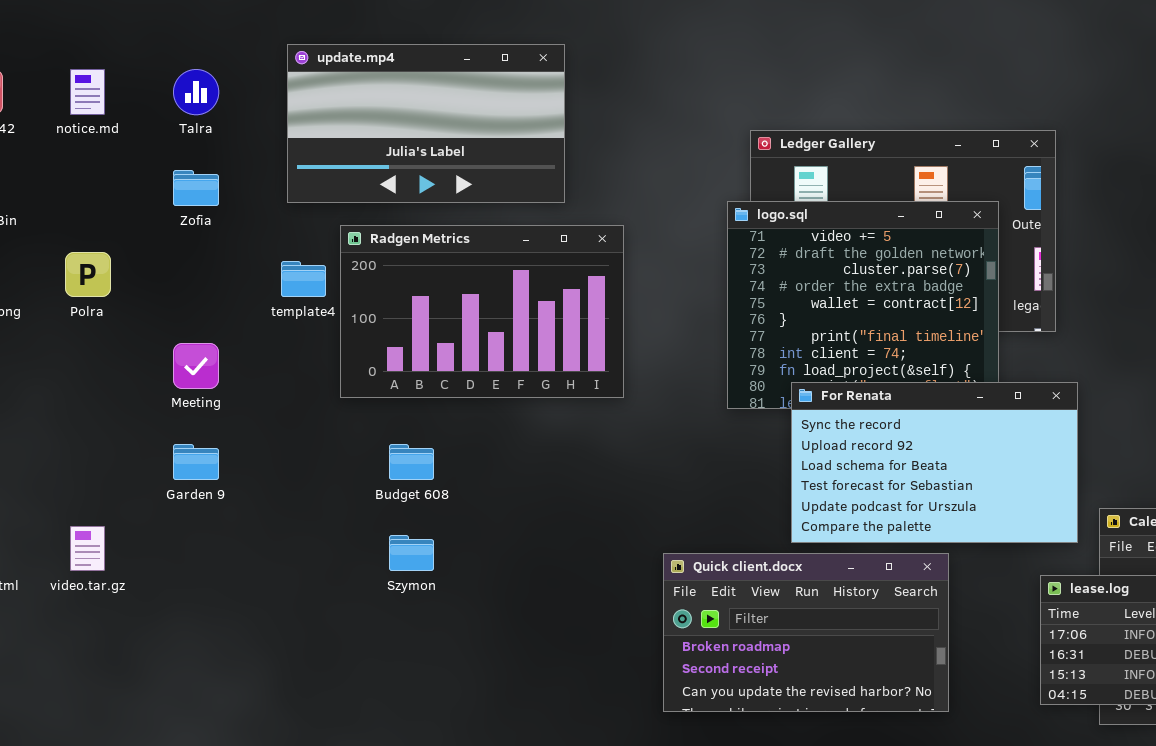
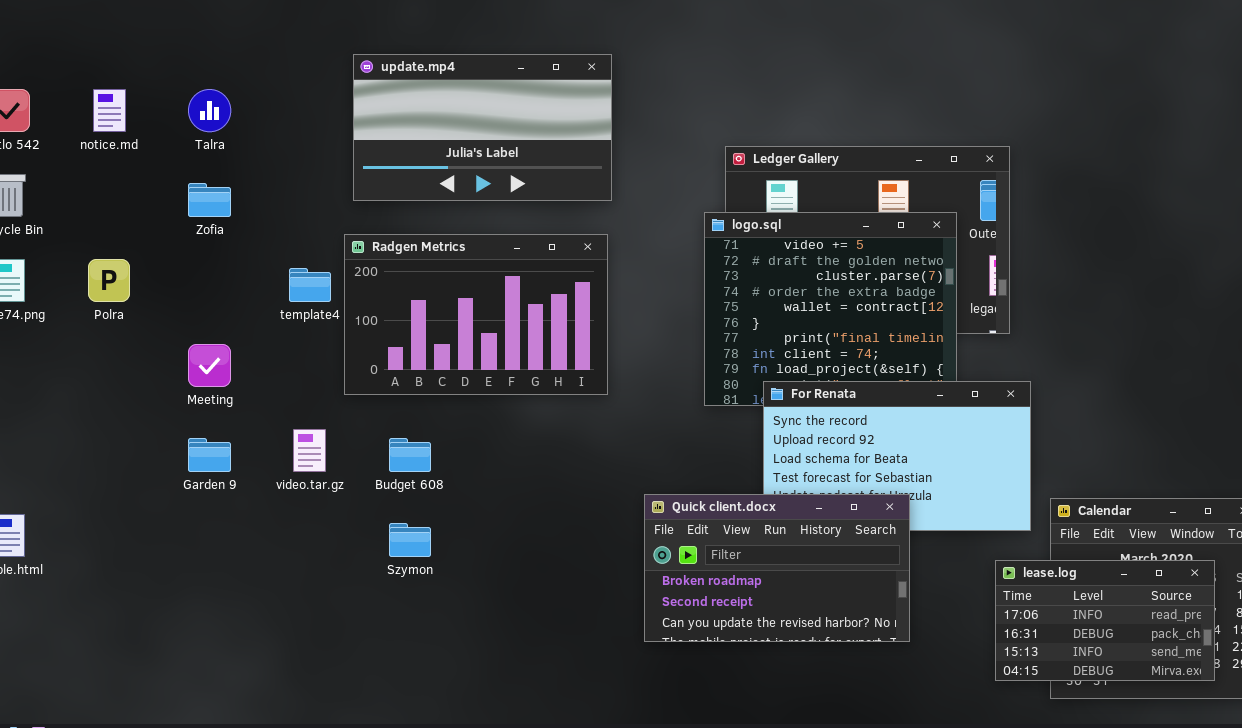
update.mp4: [287,44,565,203] -> [353,54,612,201], moved
video.tar.gz: [70,526,105,571] -> [293,429,326,472], moved
Quick client.docx: [663,553,949,712] -> [644,494,910,642], moved

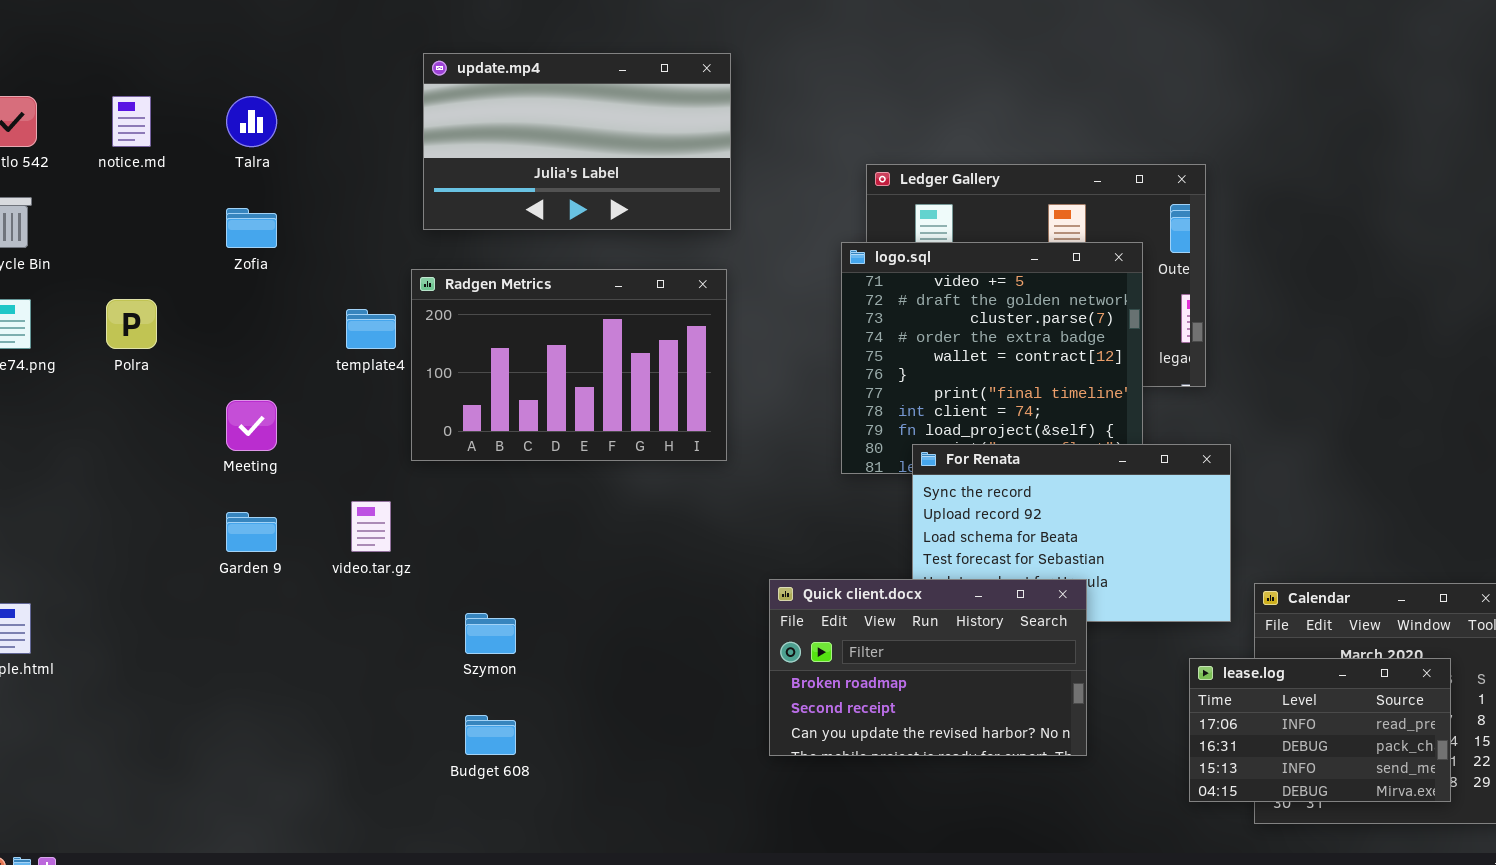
Budget 608: [389,438,431,472] -> [465,715,516,755], moved

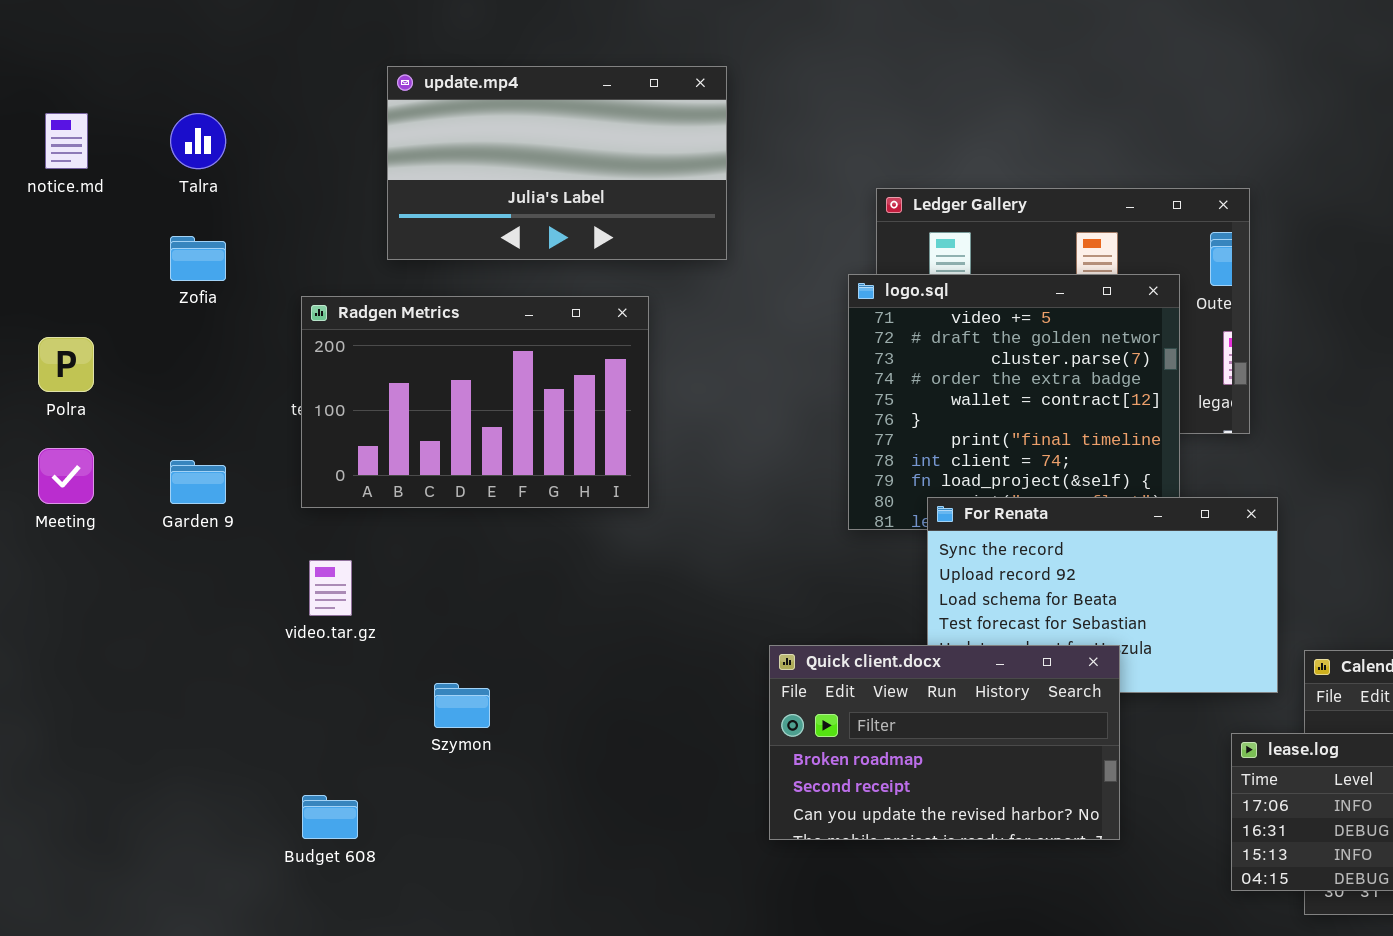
Radgen Metrics: [411,269,727,461] -> [301,296,649,508], moved
Meeting: [226,400,277,451] -> [38,448,94,504], moved
Garden 9: [226,512,277,552] -> [170,460,226,504], moved
Budget 608: [465,715,516,755] -> [302,795,358,839], moved

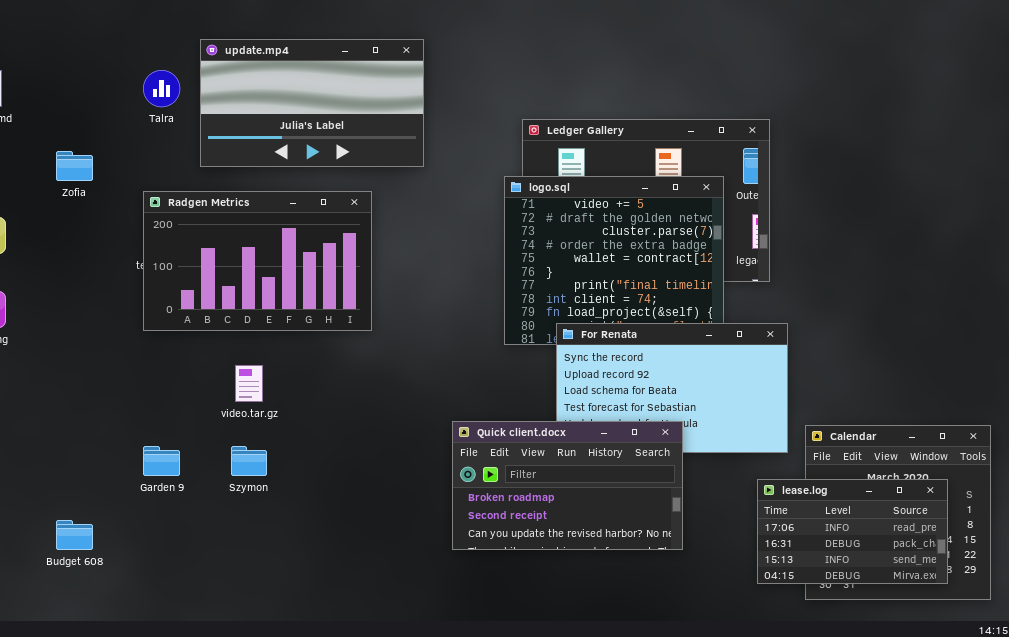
Talra: [170,113,226,169] -> [143,70,180,107], moved
Garden 9: [170,460,226,504] -> [143,446,180,476], moved
video.tar.gz: [309,560,352,616] -> [235,365,263,402], moved
Budget 608: [302,795,358,839] -> [56,520,93,550], moved

